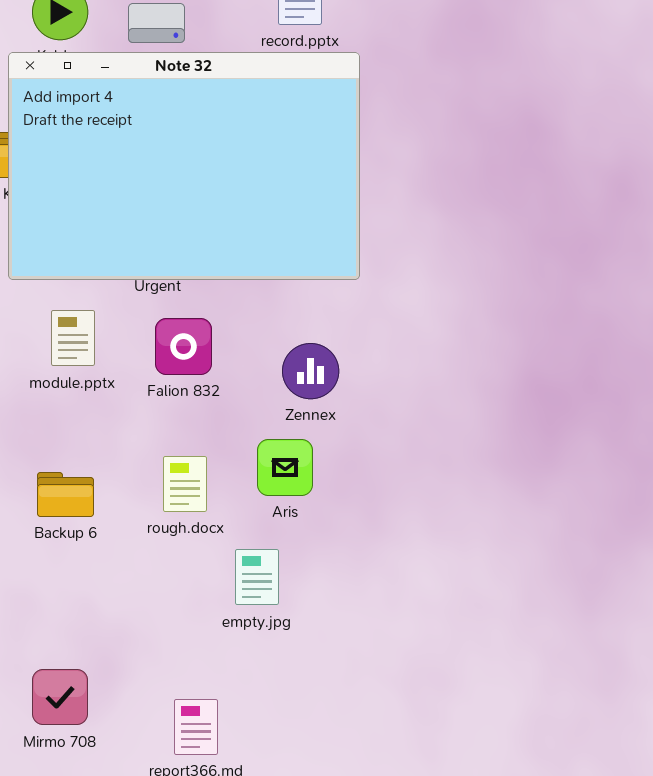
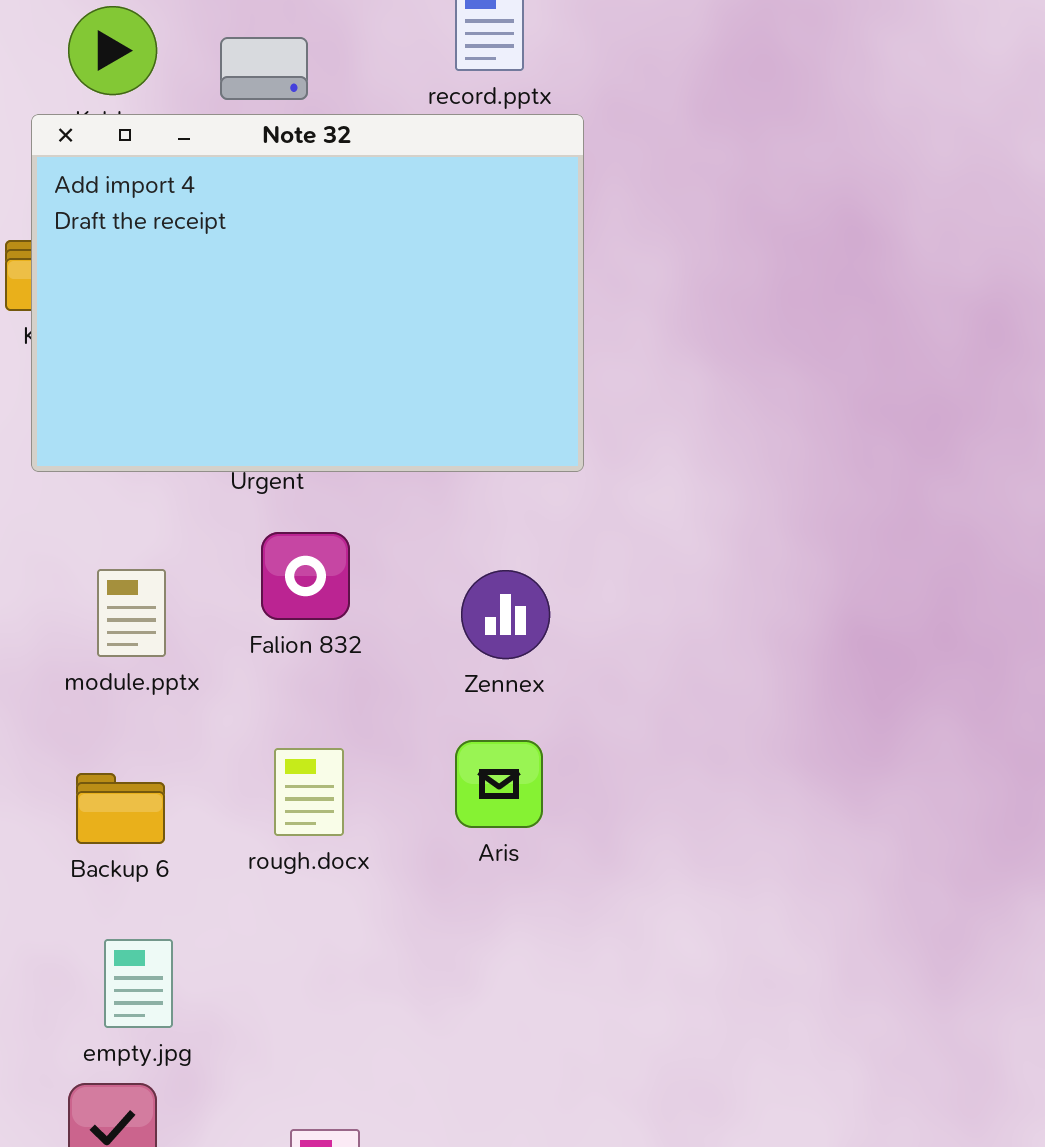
module.pptx: [51,310,95,366] -> [97,569,166,657], moved
Aris: [257,439,313,496] -> [455,740,543,828], moved
empty.jpg: [235,549,279,605] -> [104,939,173,1028], moved

